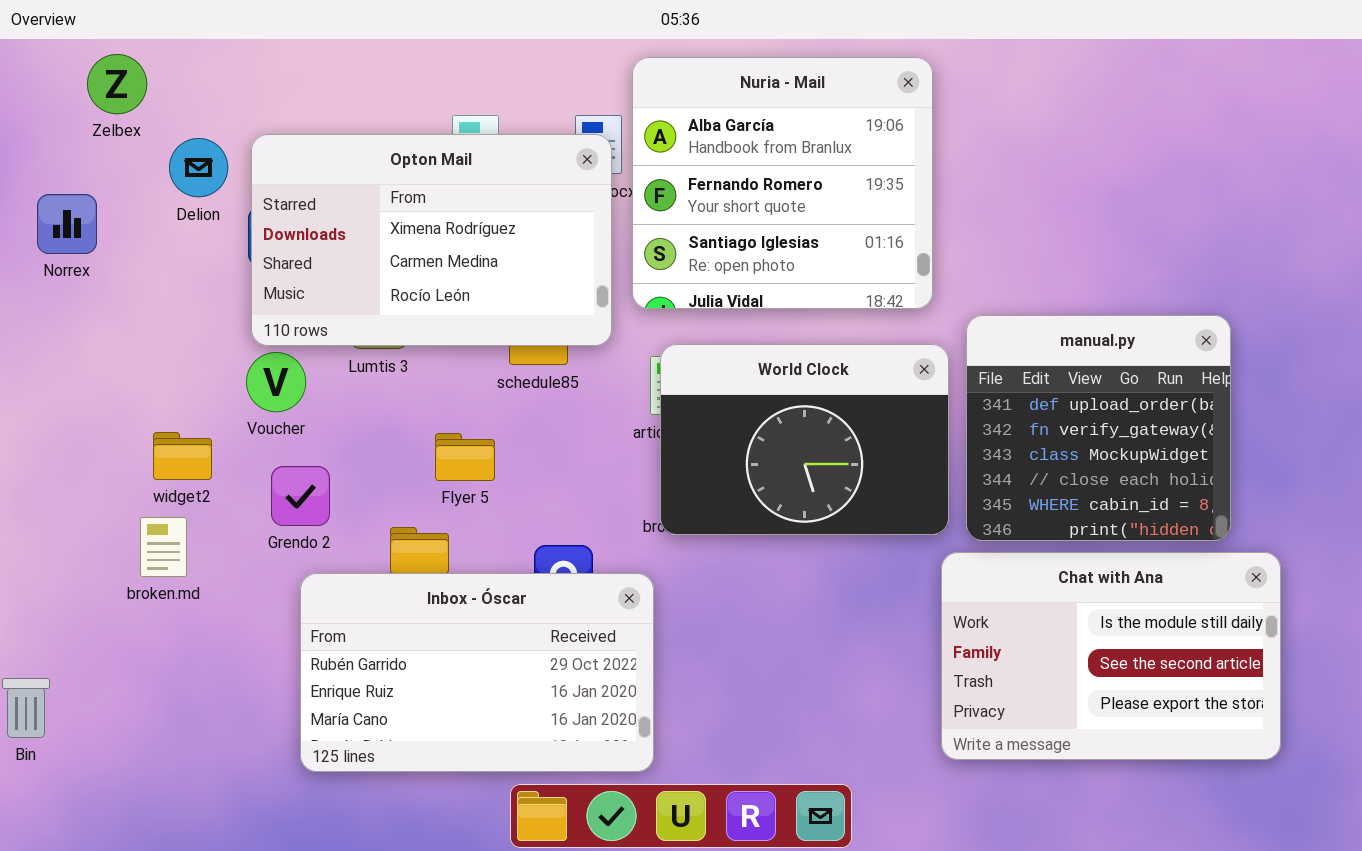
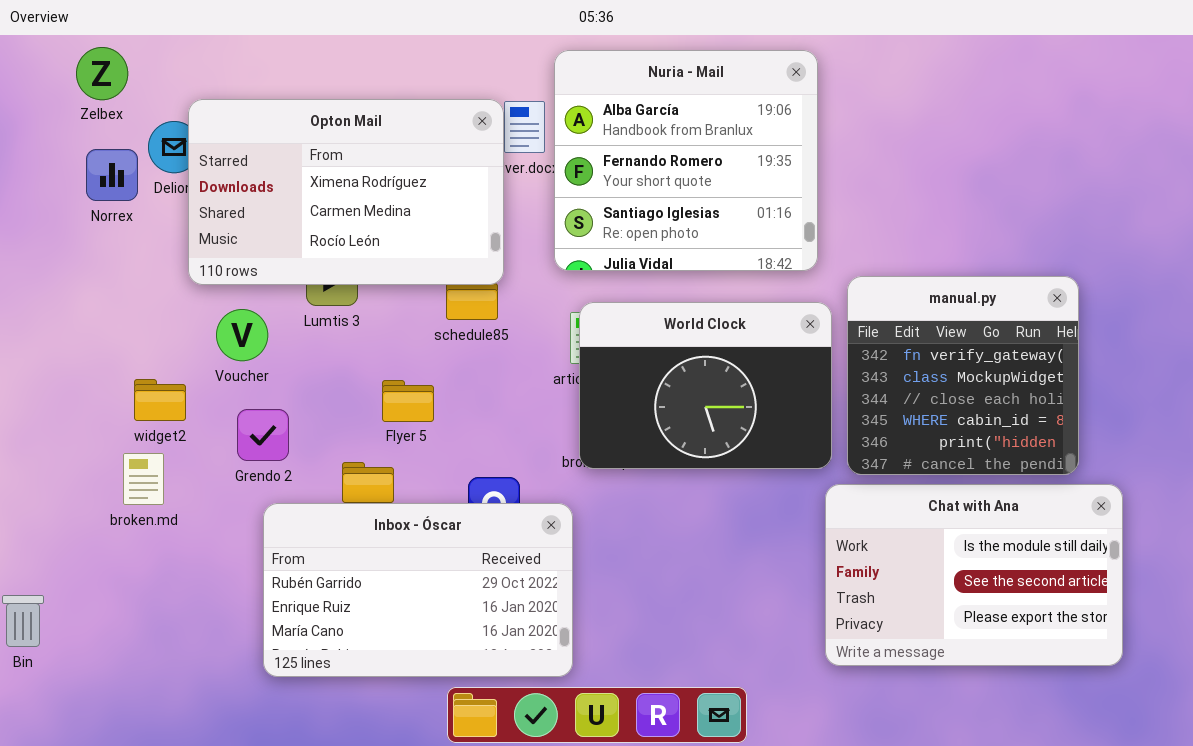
Opton Mail: [251,134,612,346] -> [188,99,504,285], moved
Norrex: [37,194,97,254] -> [86,149,138,201], moved
manual.py: [966,315,1231,541] -> [847,276,1079,475], scrolled down 1 row

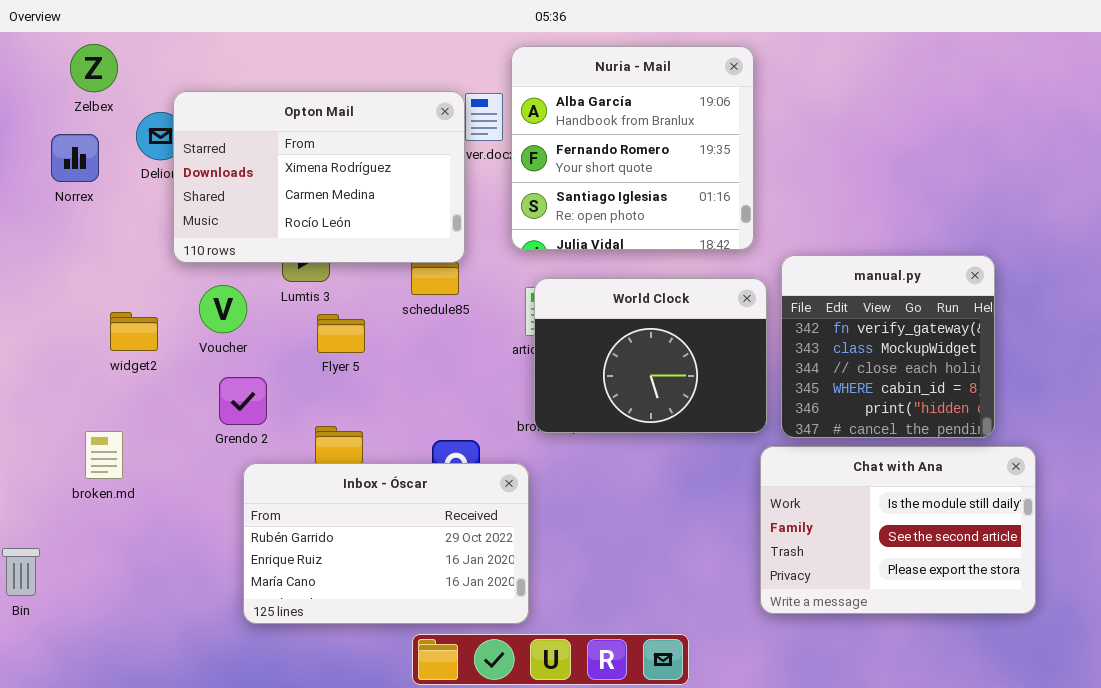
Norrex: [86,149,138,201] -> [51,134,99,182], moved
widget2: [134,379,186,421] -> [110,312,158,351], moved
Flyer 5: [382,380,434,422] -> [317,314,365,353], moved
broken.md: [123,453,164,505] -> [85,431,123,479], moved

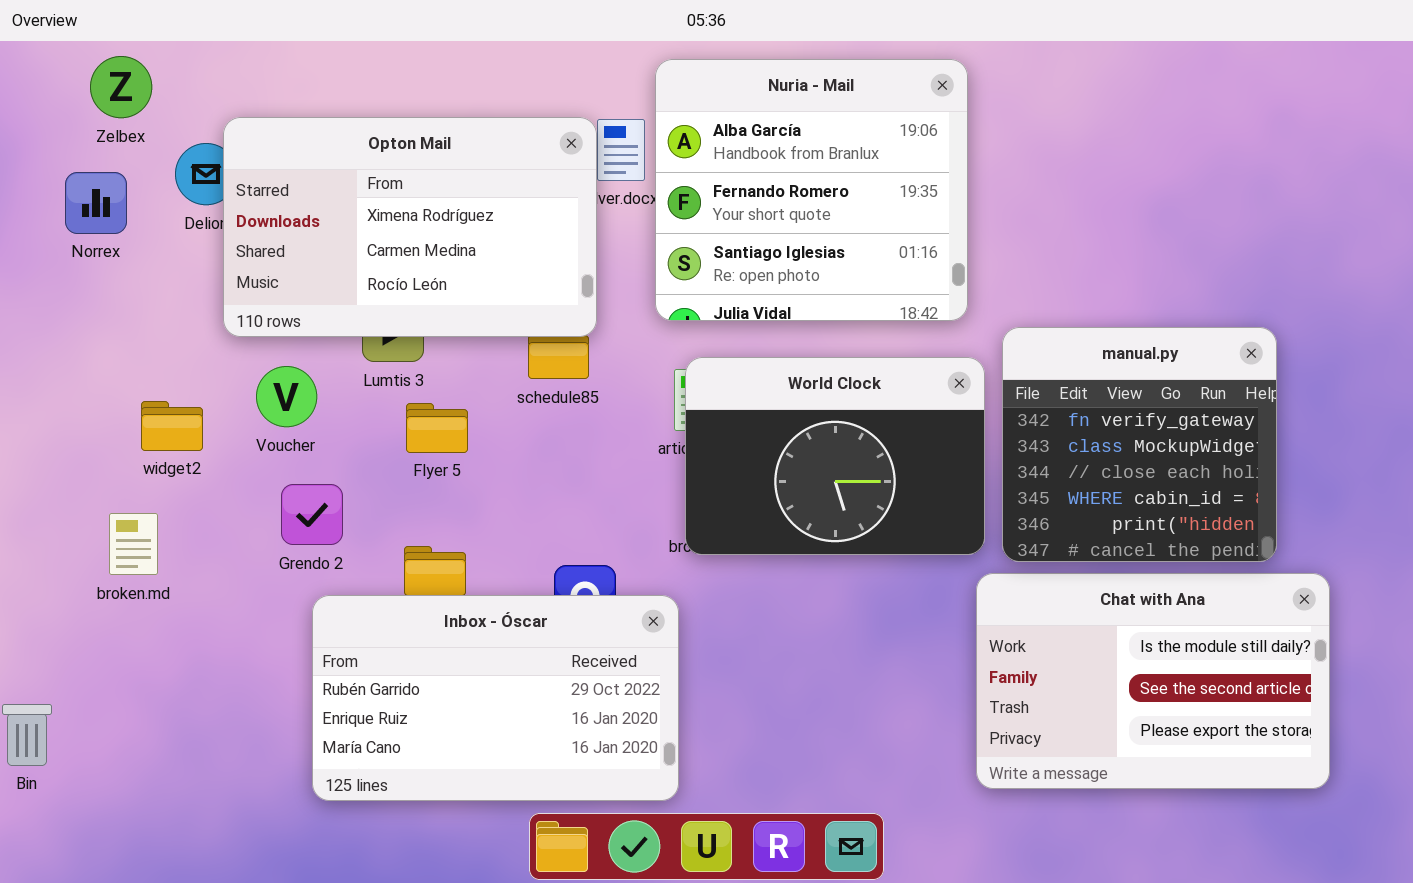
broken.md: [85,431,123,479] -> [109,513,158,575], moved

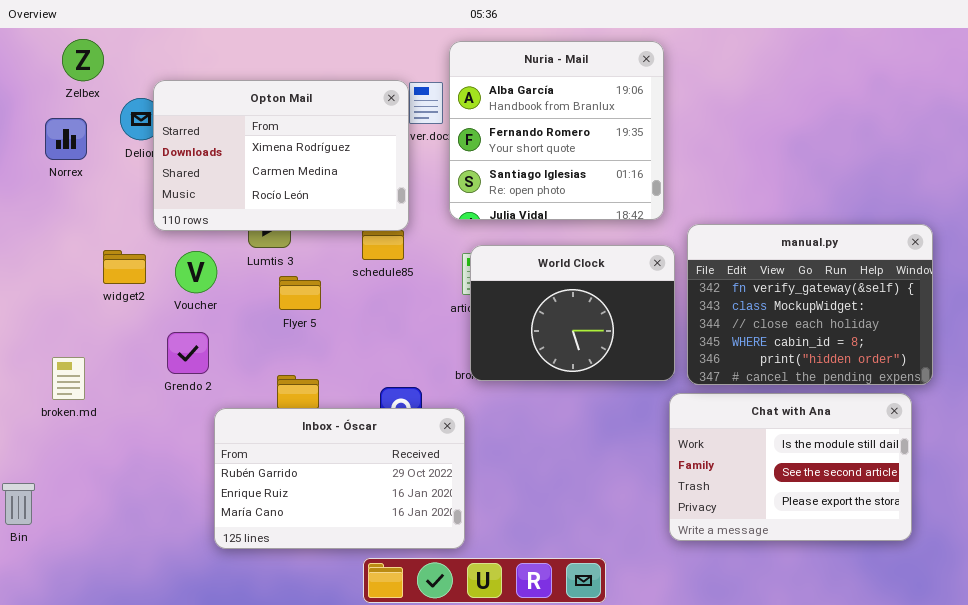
manual.py: [1002,327,1277,562] -> [687,224,933,385], resized
widget2: [141,401,203,451] -> [103,250,146,284], moved
Grendo 2: [281,484,343,545] -> [167,332,209,374], moved
broken.md: [109,513,158,575] -> [52,357,85,400], moved

